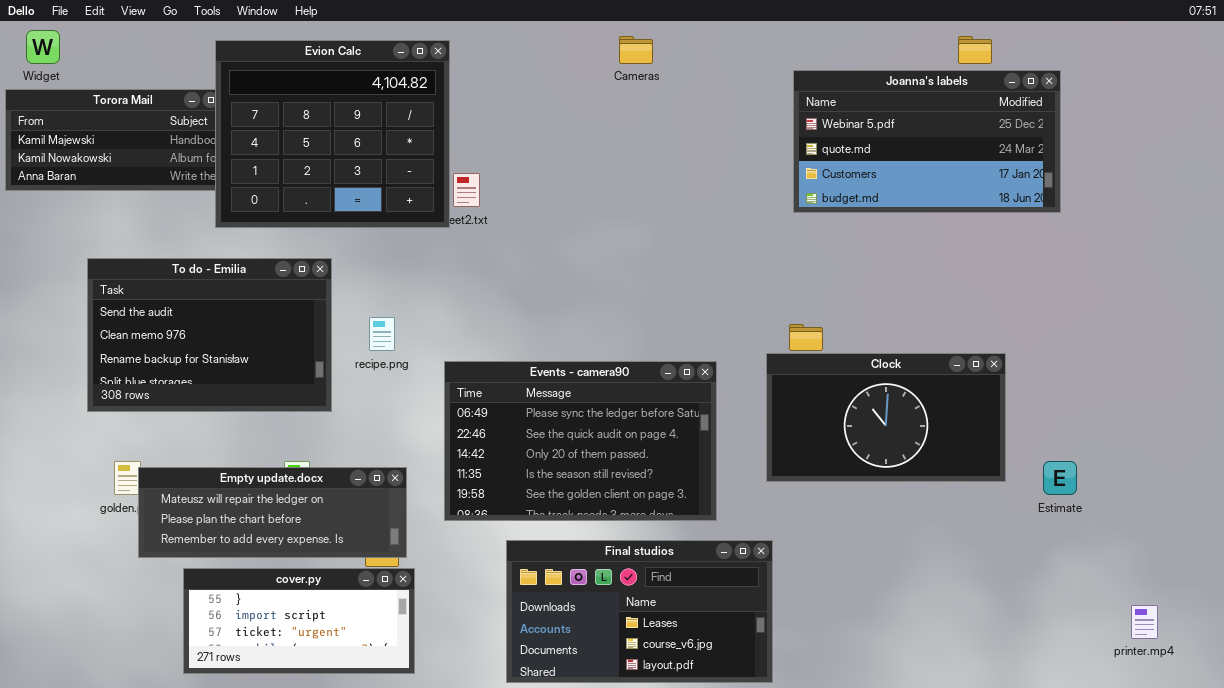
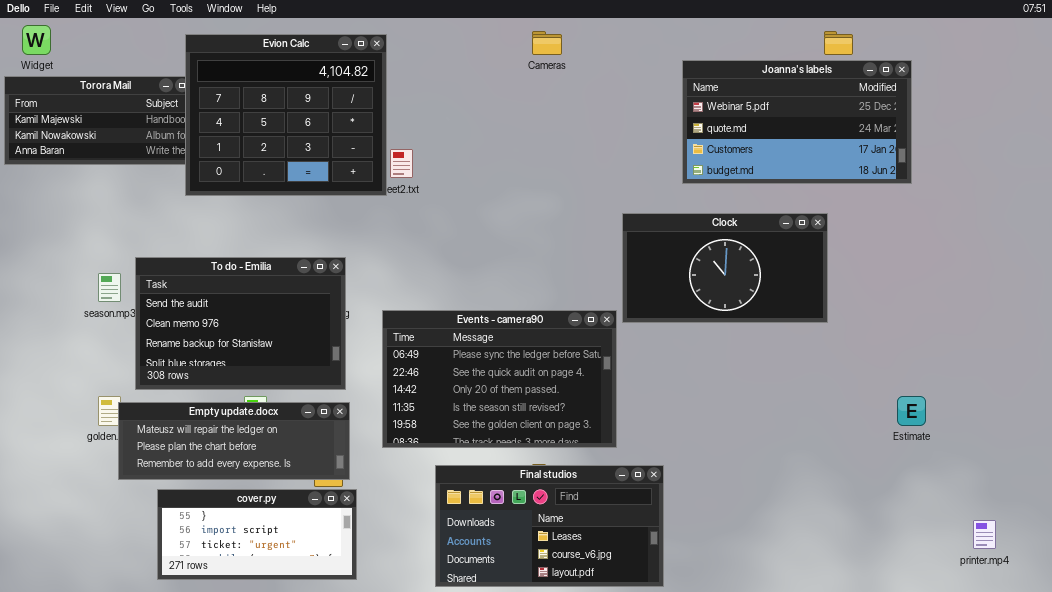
To do - Emilia: [87,258,332,412] -> [135,257,346,390], moved
Clock: [766,353,1006,482] -> [622,213,828,323], moved

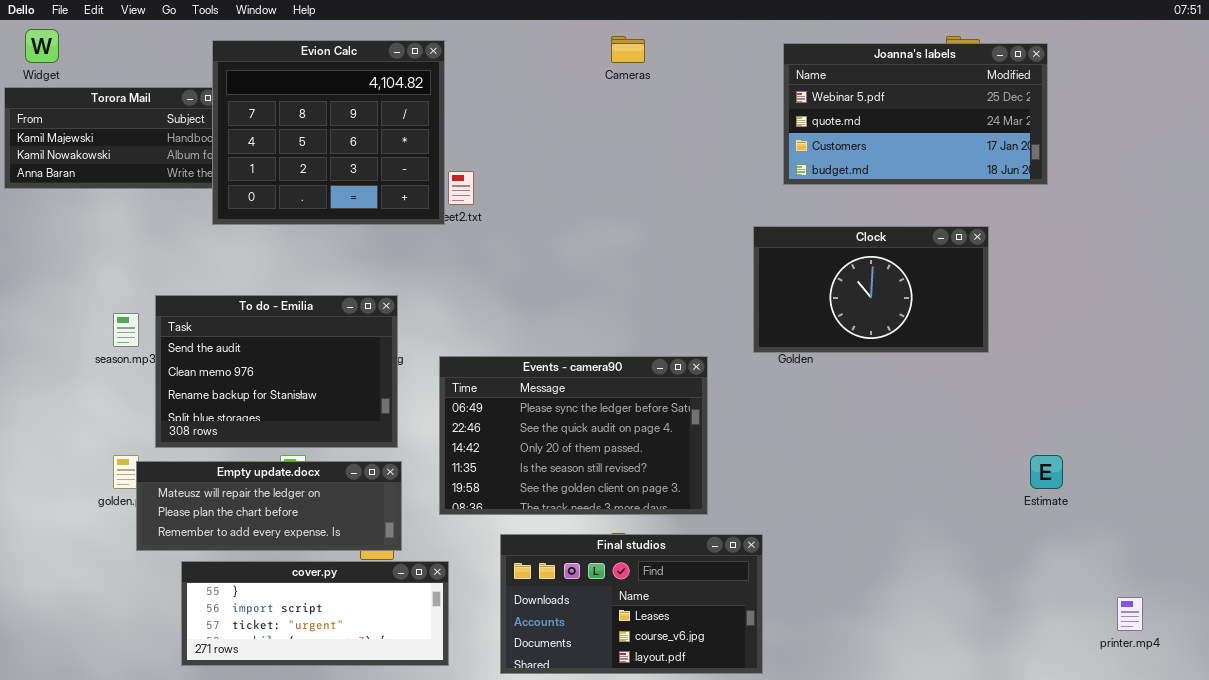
Joanna's labels: [682,60,912,184] -> [783,43,1048,185], moved
Clock: [622,213,828,323] -> [753,226,989,353], moved
cover.py: [157,489,357,580] -> [181,561,449,666], resized

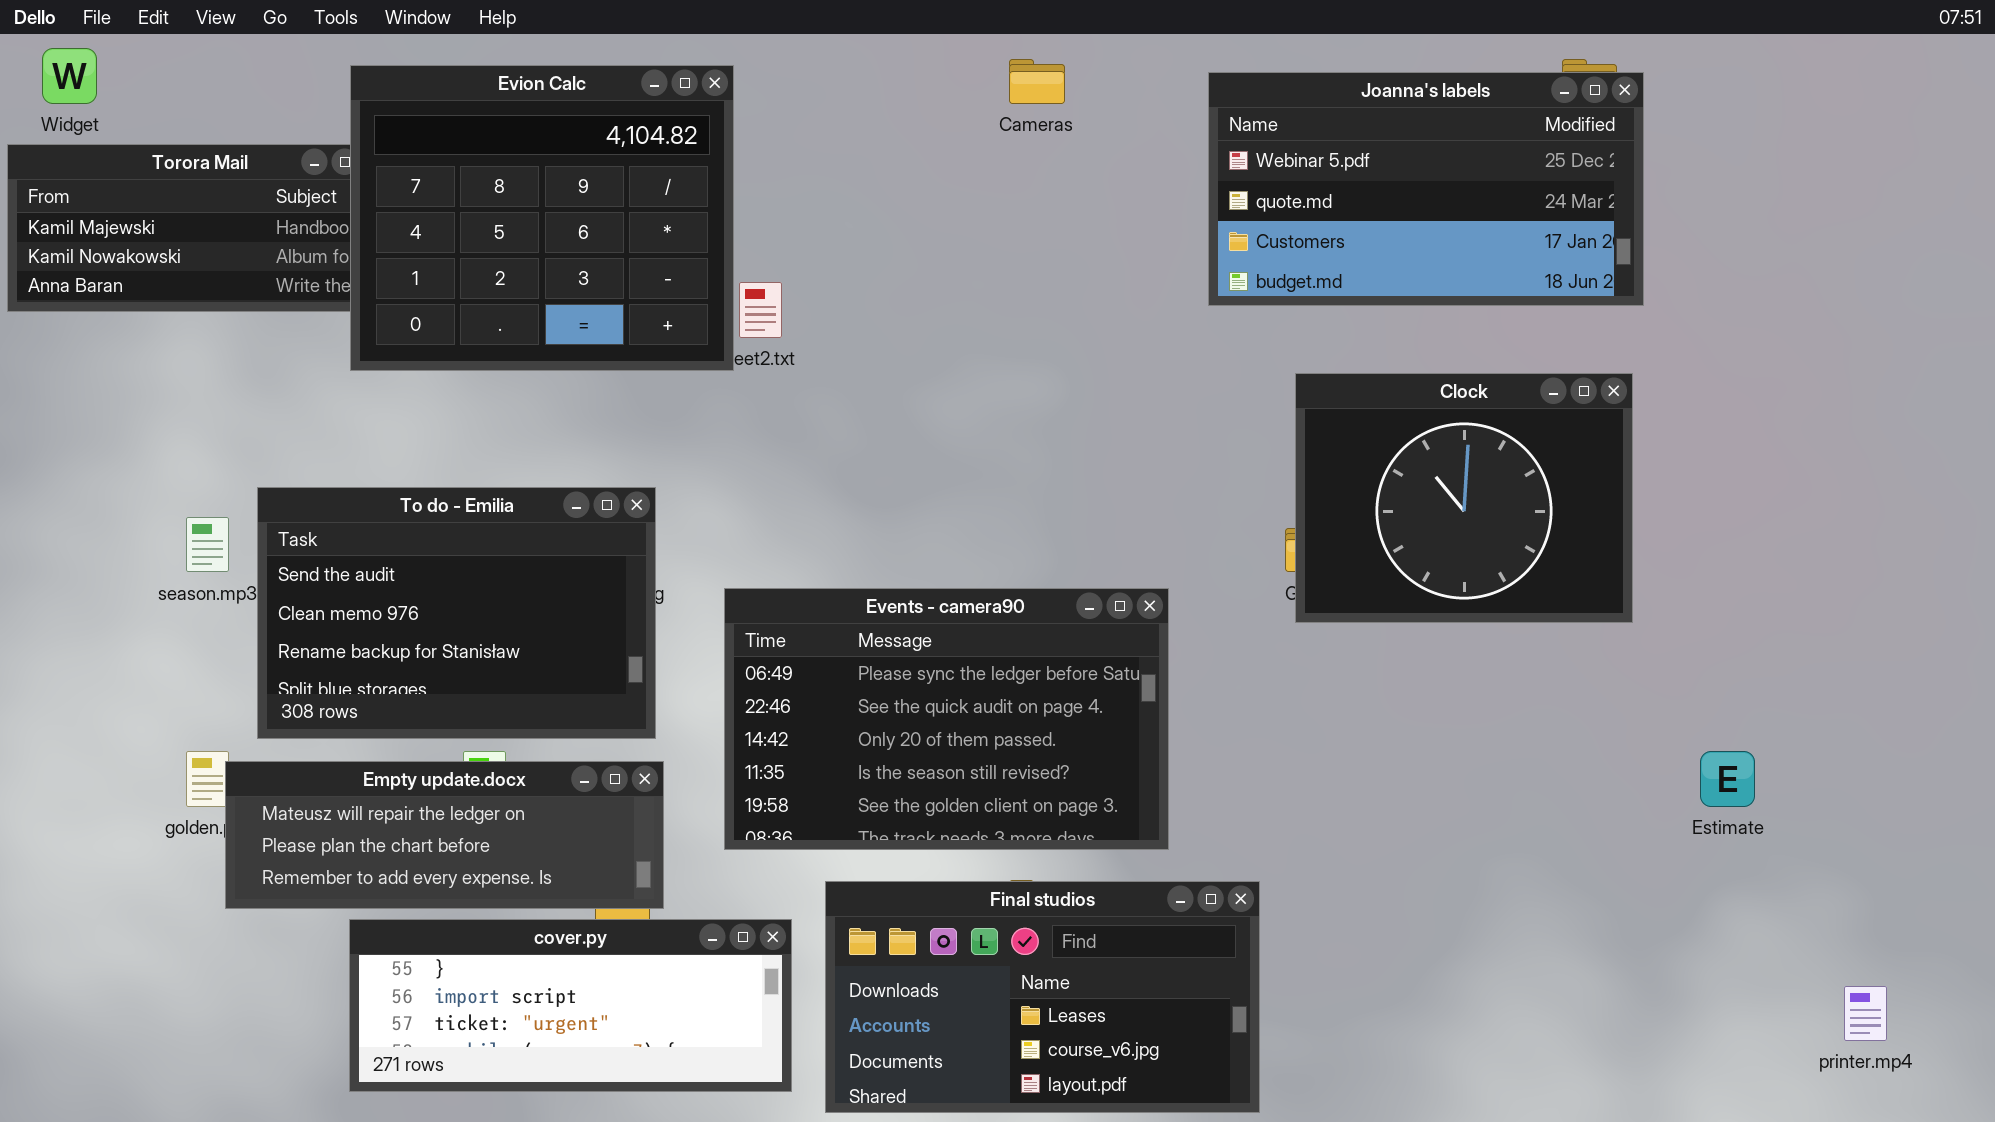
Joanna's labels: [783,43,1048,185] -> [1208,72,1644,306], moved
Clock: [753,226,989,353] -> [1295,373,1633,623], resized
cover.py: [181,561,449,666] -> [349,919,792,1092], moved

